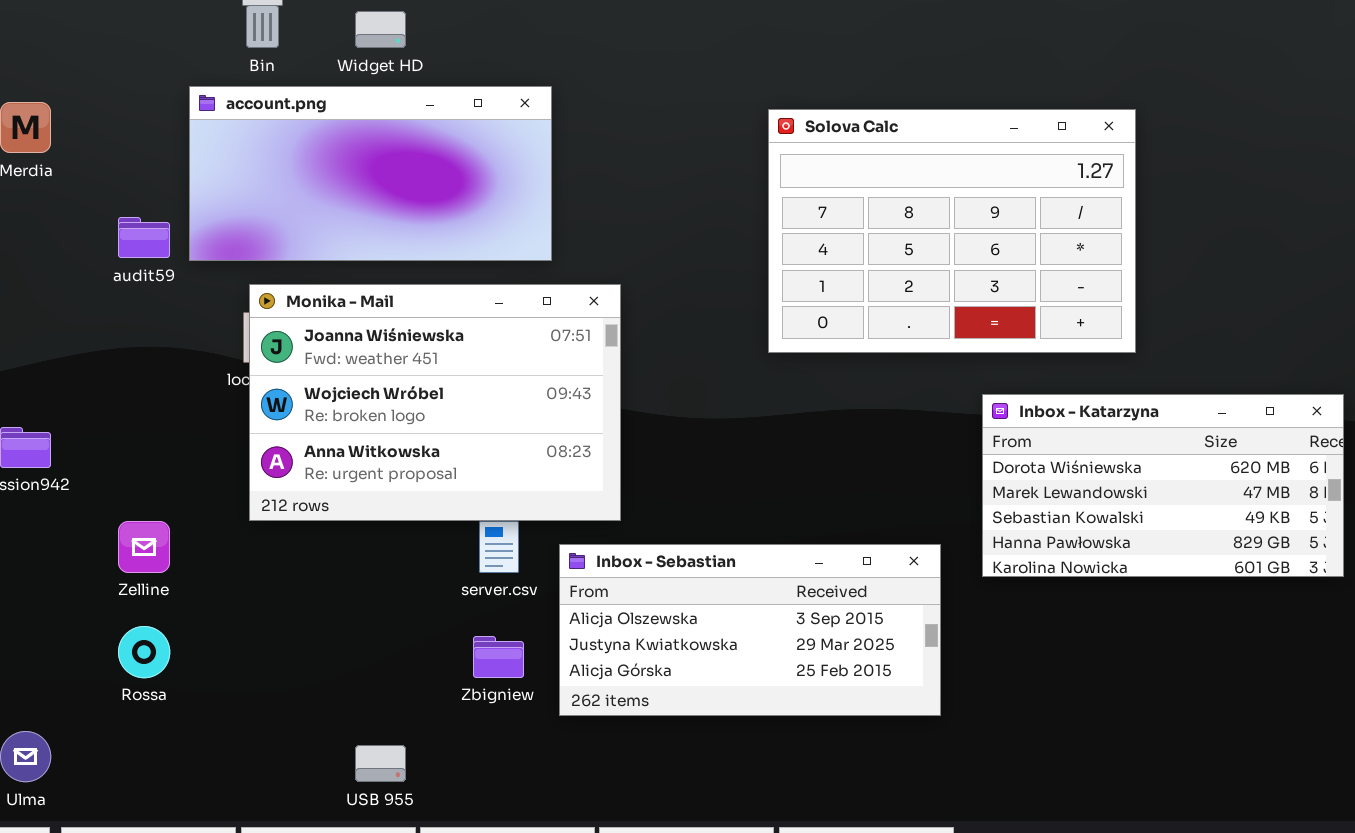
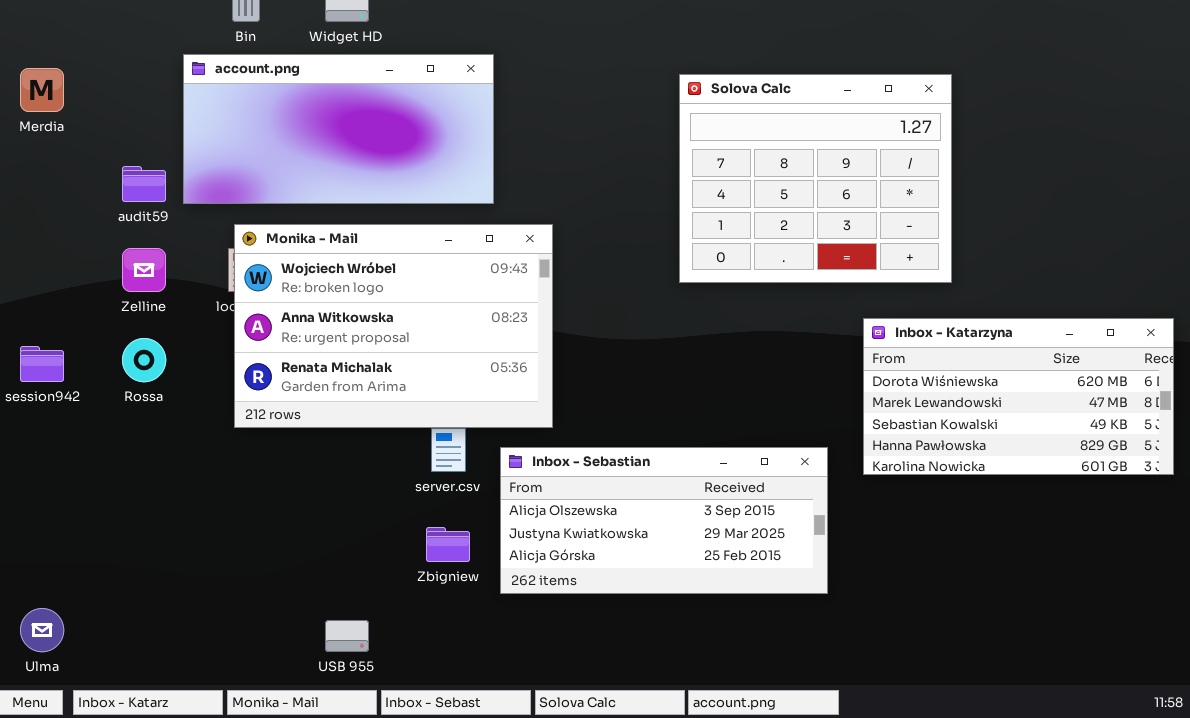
Solova Calc: [768,109,1136,353] -> [679,74,952,283], resized
Monika - Mail: [249,284,621,521] -> [234,224,553,428], scrolled down 1 row
Zelline: [118,521,170,573] -> [122,248,166,292], moved
Rossa: [118,626,170,678] -> [122,338,166,382], moved

